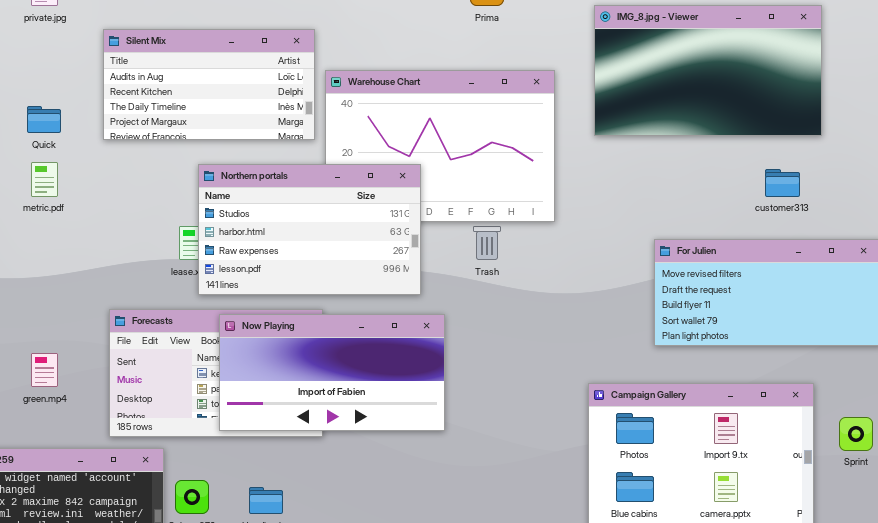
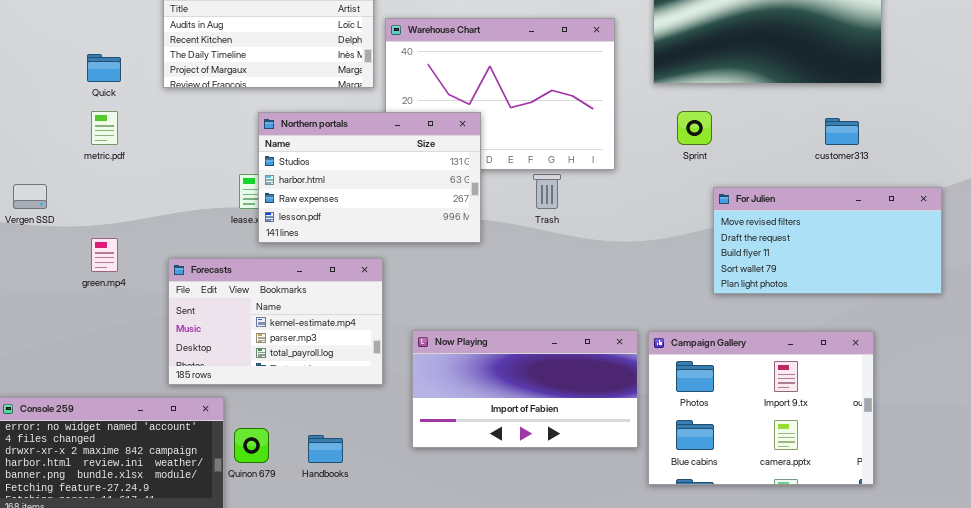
Now Playing: [219,314,445,431] -> [412,330,638,448], moved
green.mp4: [31,353,58,387] -> [91,238,118,272], moved
Sprint: [839,417,873,451] -> [677,111,712,145], moved

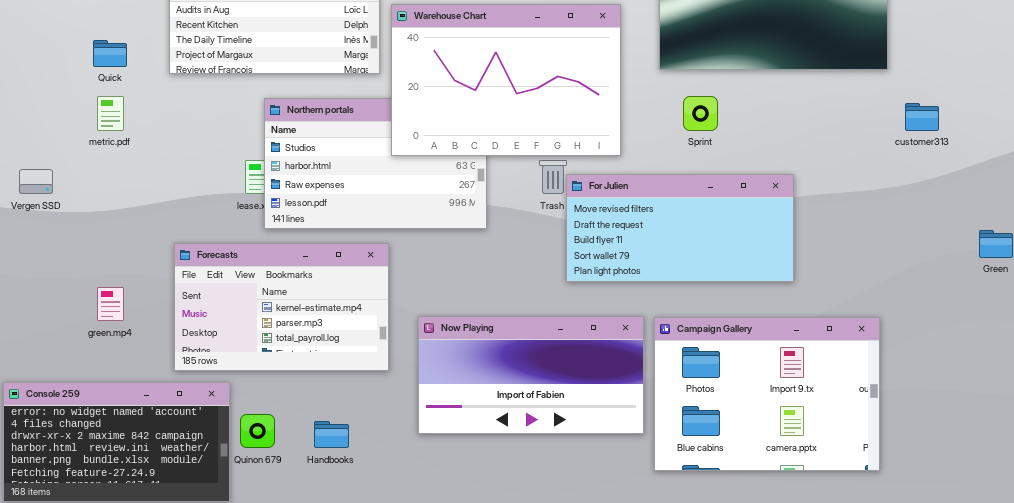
Warehouse Chart: [385,18,615,170] -> [391,4,621,156], raised
customer313: [825,118,859,145] -> [905,103,939,131], moved
For Julien: [713,187,942,294] -> [566,174,794,282], moved
green.mp4: [91,238,118,272] -> [97,287,124,321], moved

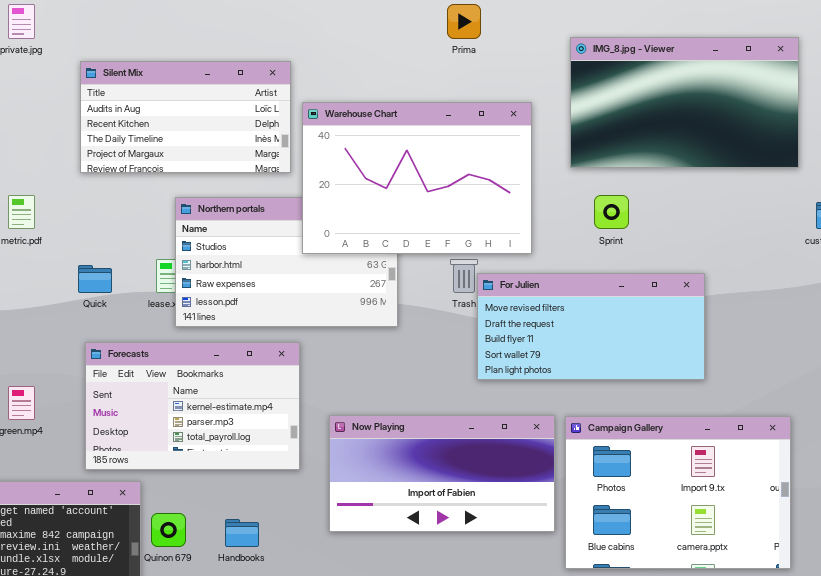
Quick: [93,40,127,67] -> [78,265,112,293], moved

